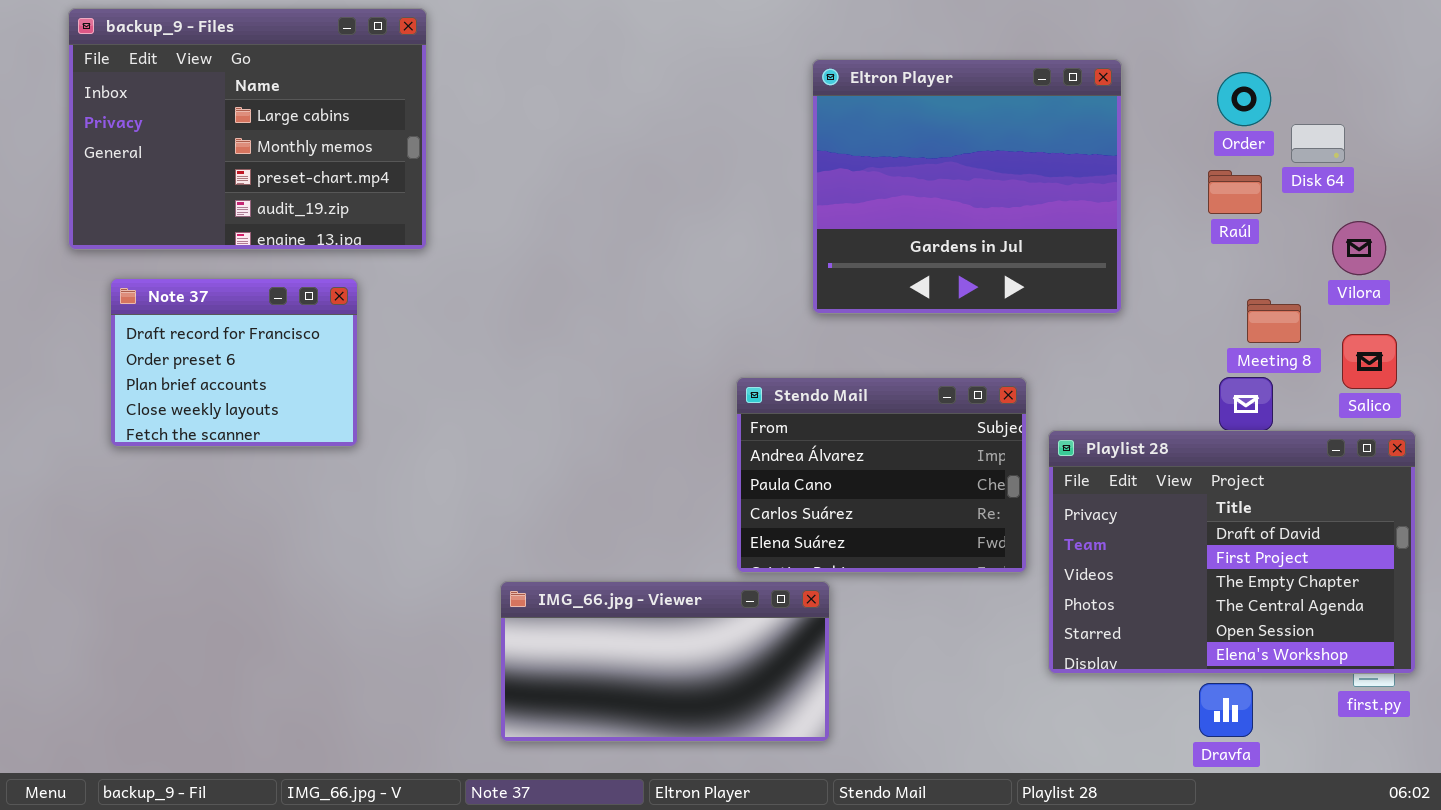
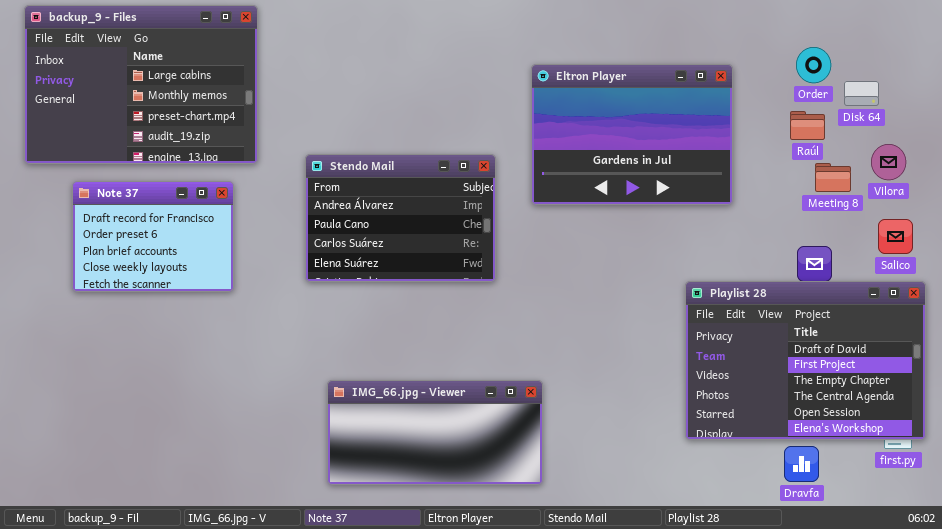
backup_9 - Files: [68,8,427,250] -> [24,5,258,164], moved
Eltron Player: [812,59,1122,314] -> [531,64,733,205], resized
Meeting 8: [1247,299,1301,343] -> [815,163,851,192], moved
Stendo Mail: [736,377,1027,573] -> [305,154,496,282], moved

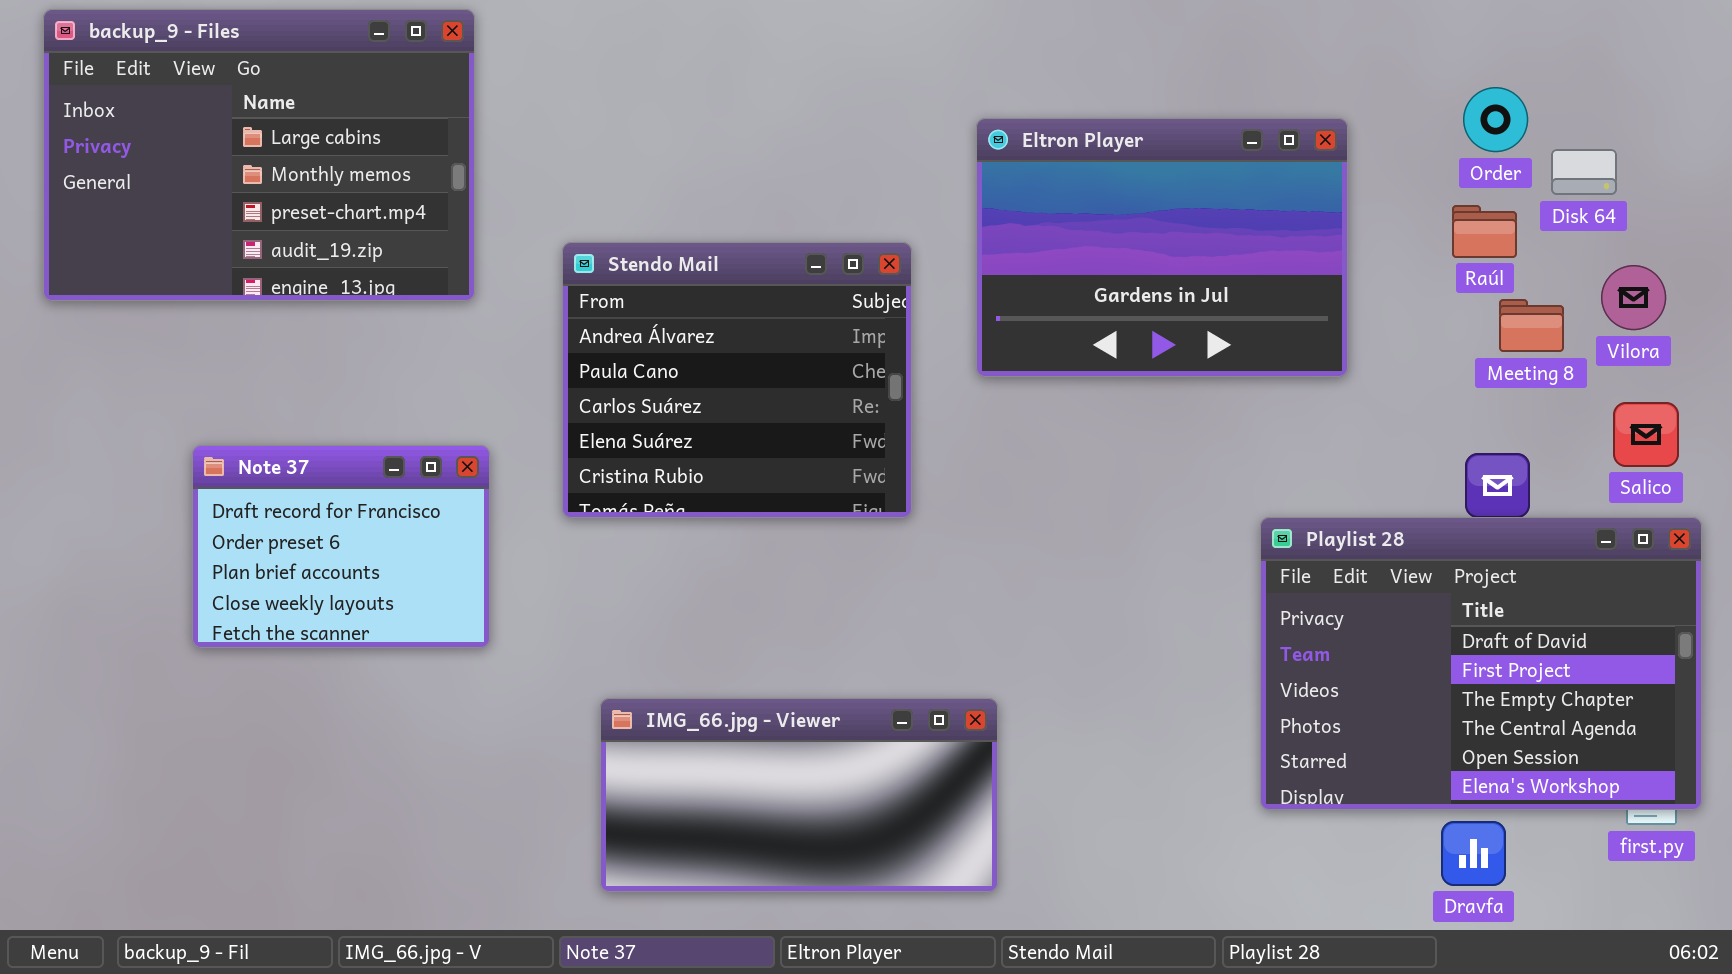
Stendo Mail: [305,154,496,282] -> [562,242,912,518], resized
Note 37: [72,181,234,292] -> [192,445,490,648], moved

